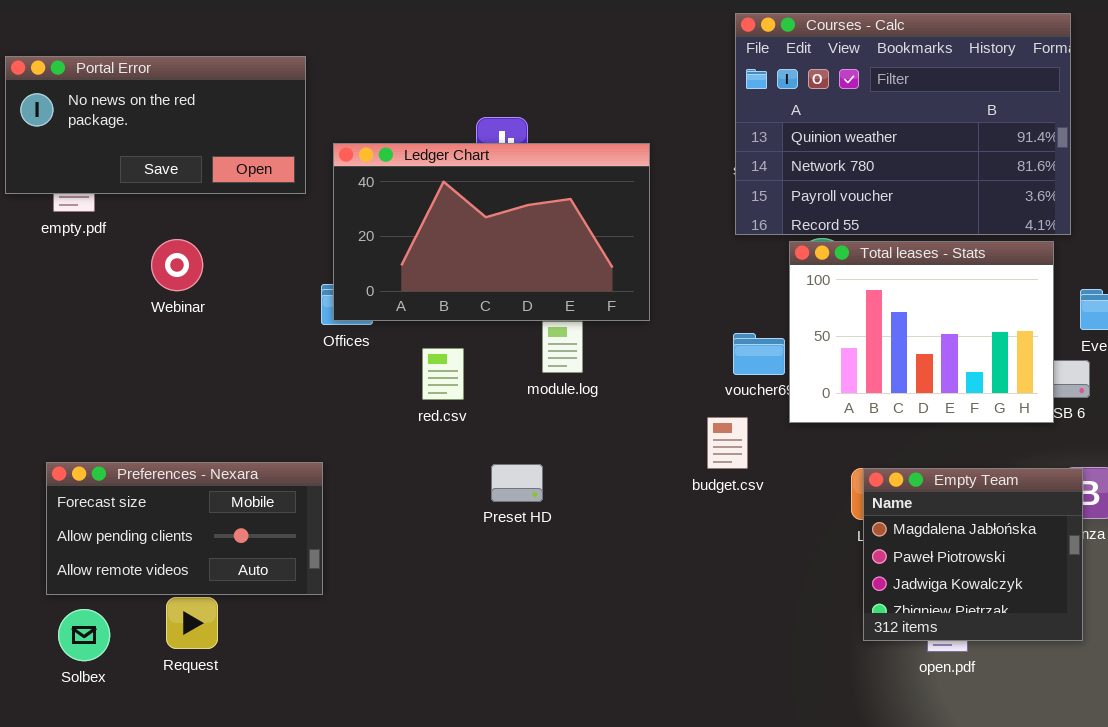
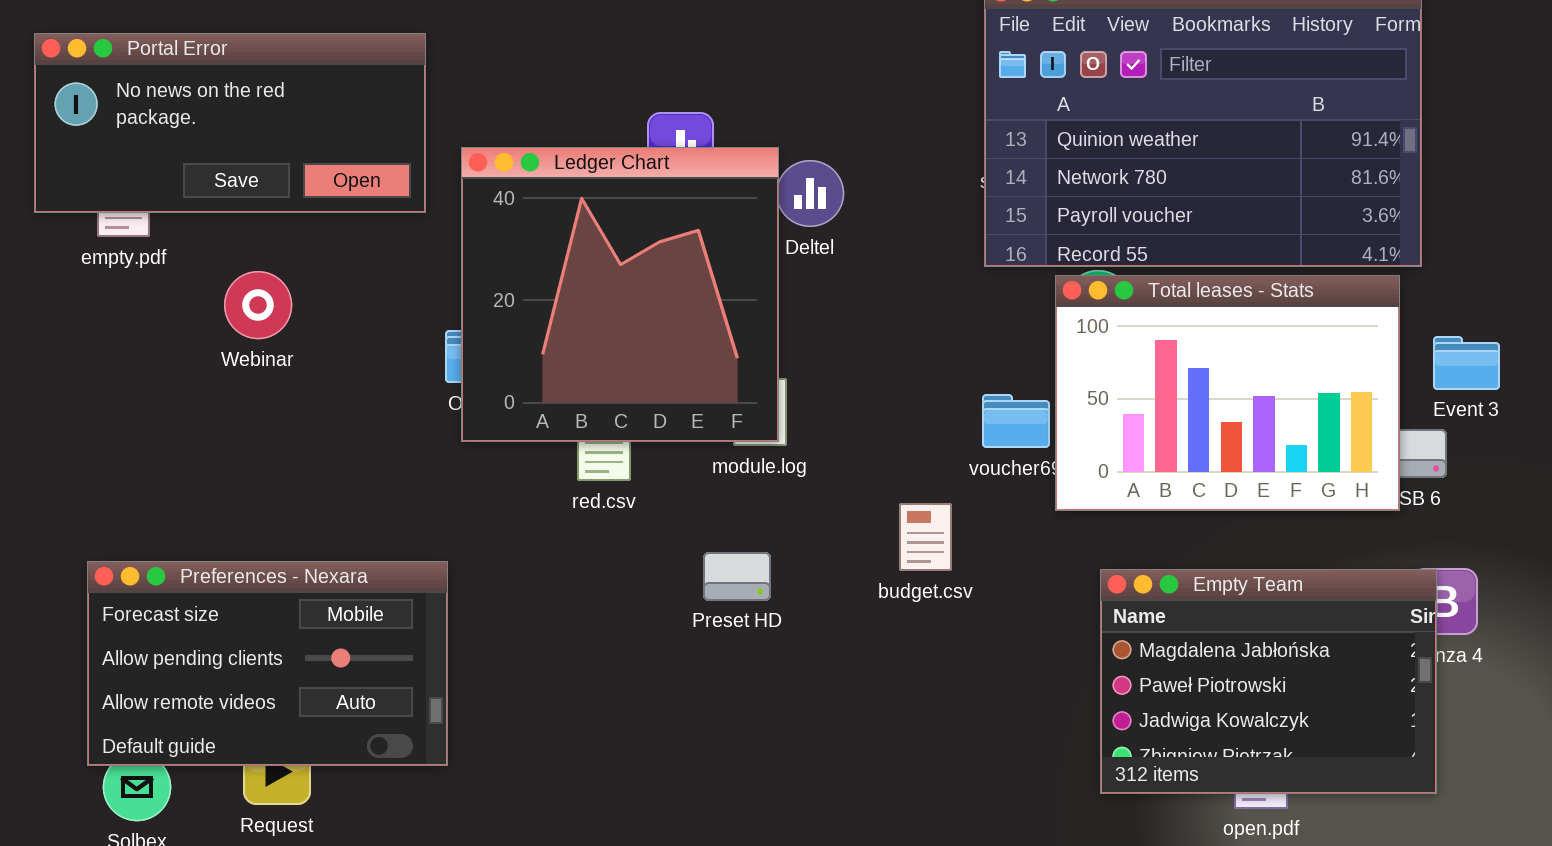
Ledger Chart: [333,143,650,321] -> [461,147,779,442], resized
budget.csv: [707,417,748,469] -> [899,503,952,571], moved
Preferences - Nexara: [46,462,323,595] -> [87,561,448,766], resized
Preset HD: [491,464,543,502] -> [703,552,771,601], moved
Empty Team: [863,468,1083,641] -> [1100,569,1437,794], resized

